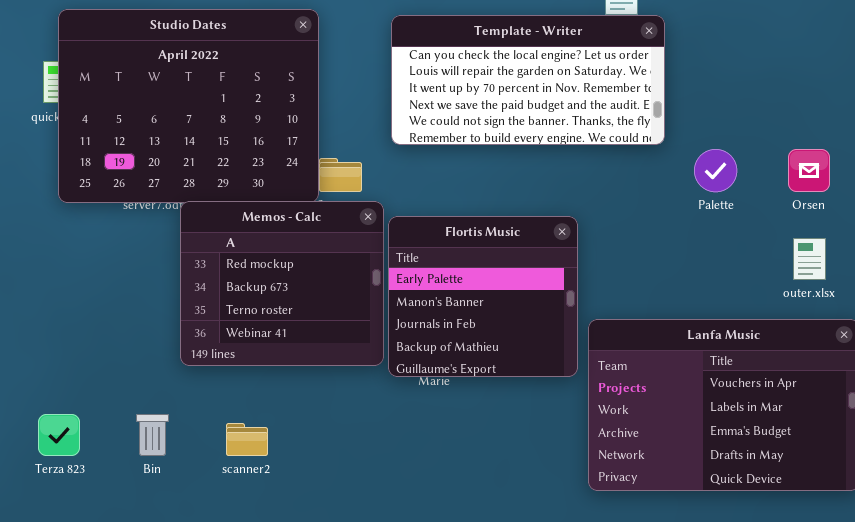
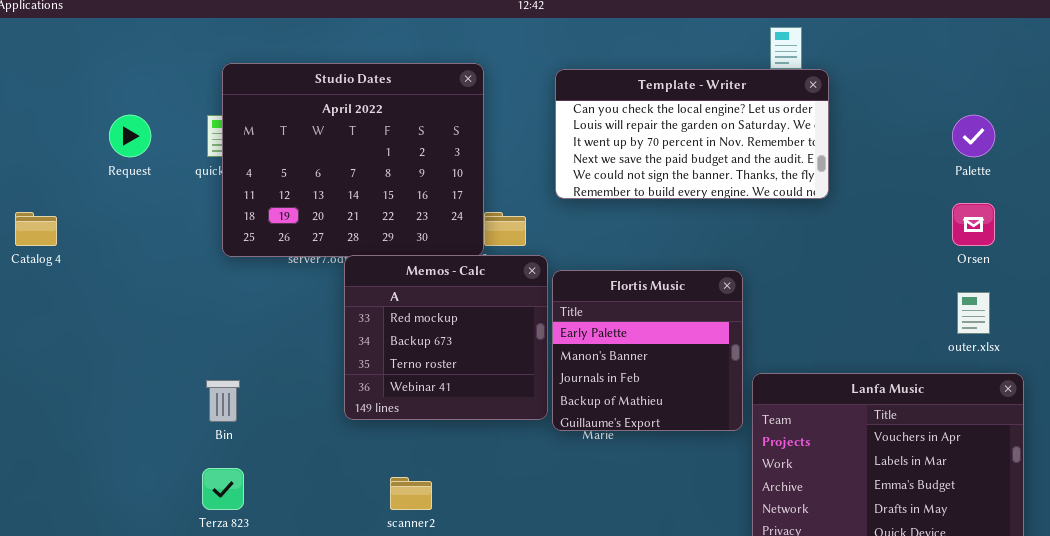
Palette: [694,149,737,192] -> [952,115,995,157], moved
Bin: [136,414,169,456] -> [206,380,240,422], moved

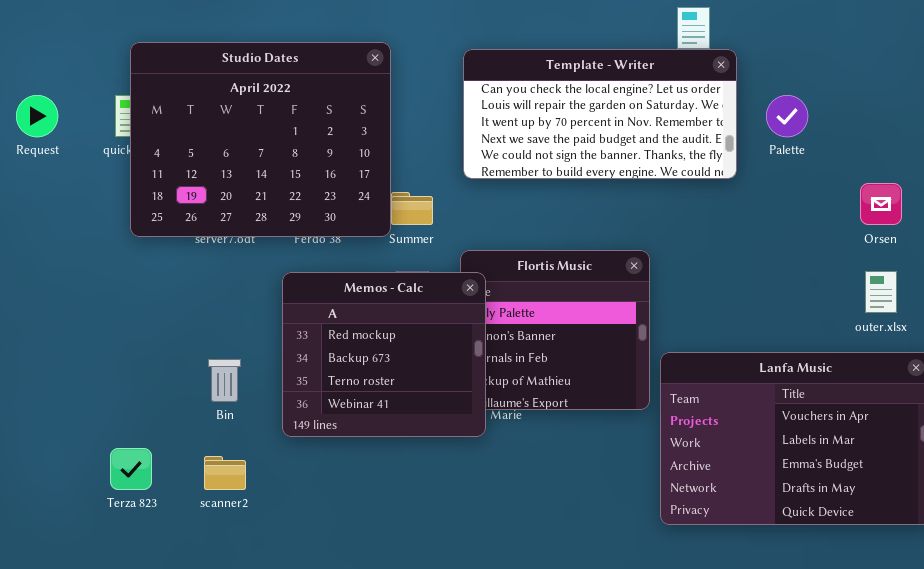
Palette: [952,115,995,157] -> [766,95,808,137], moved
Memos - Calc: [344,255,548,420] -> [282,272,486,437], moved
Bin: [206,380,240,422] -> [208,359,241,402], moved
scanner2: [390,477,432,510] -> [204,456,246,490], moved

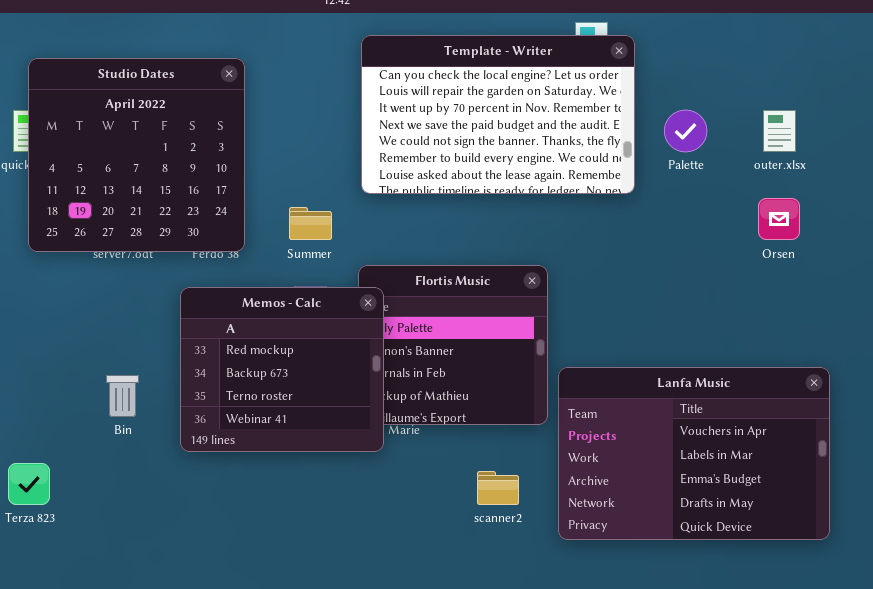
Studio Dates: [130,42,391,237] -> [28,58,245,252], resized
Template - Writer: [463,49,737,179] -> [361,35,635,194], resized
outer.xlsx: [865,271,897,313] -> [763,110,796,152], moved
scanner2: [204,456,246,490] -> [477,471,519,505], moved

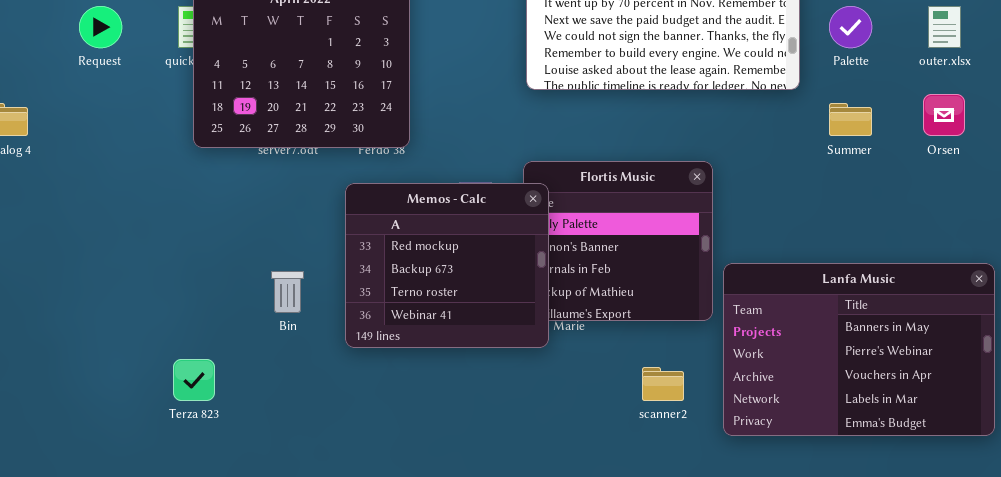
Summer: [289,207,332,240] -> [829,103,872,136], moved
Lanfa Music: [558,367,830,540] -> [723,263,995,436], scrolled up 2 rows

